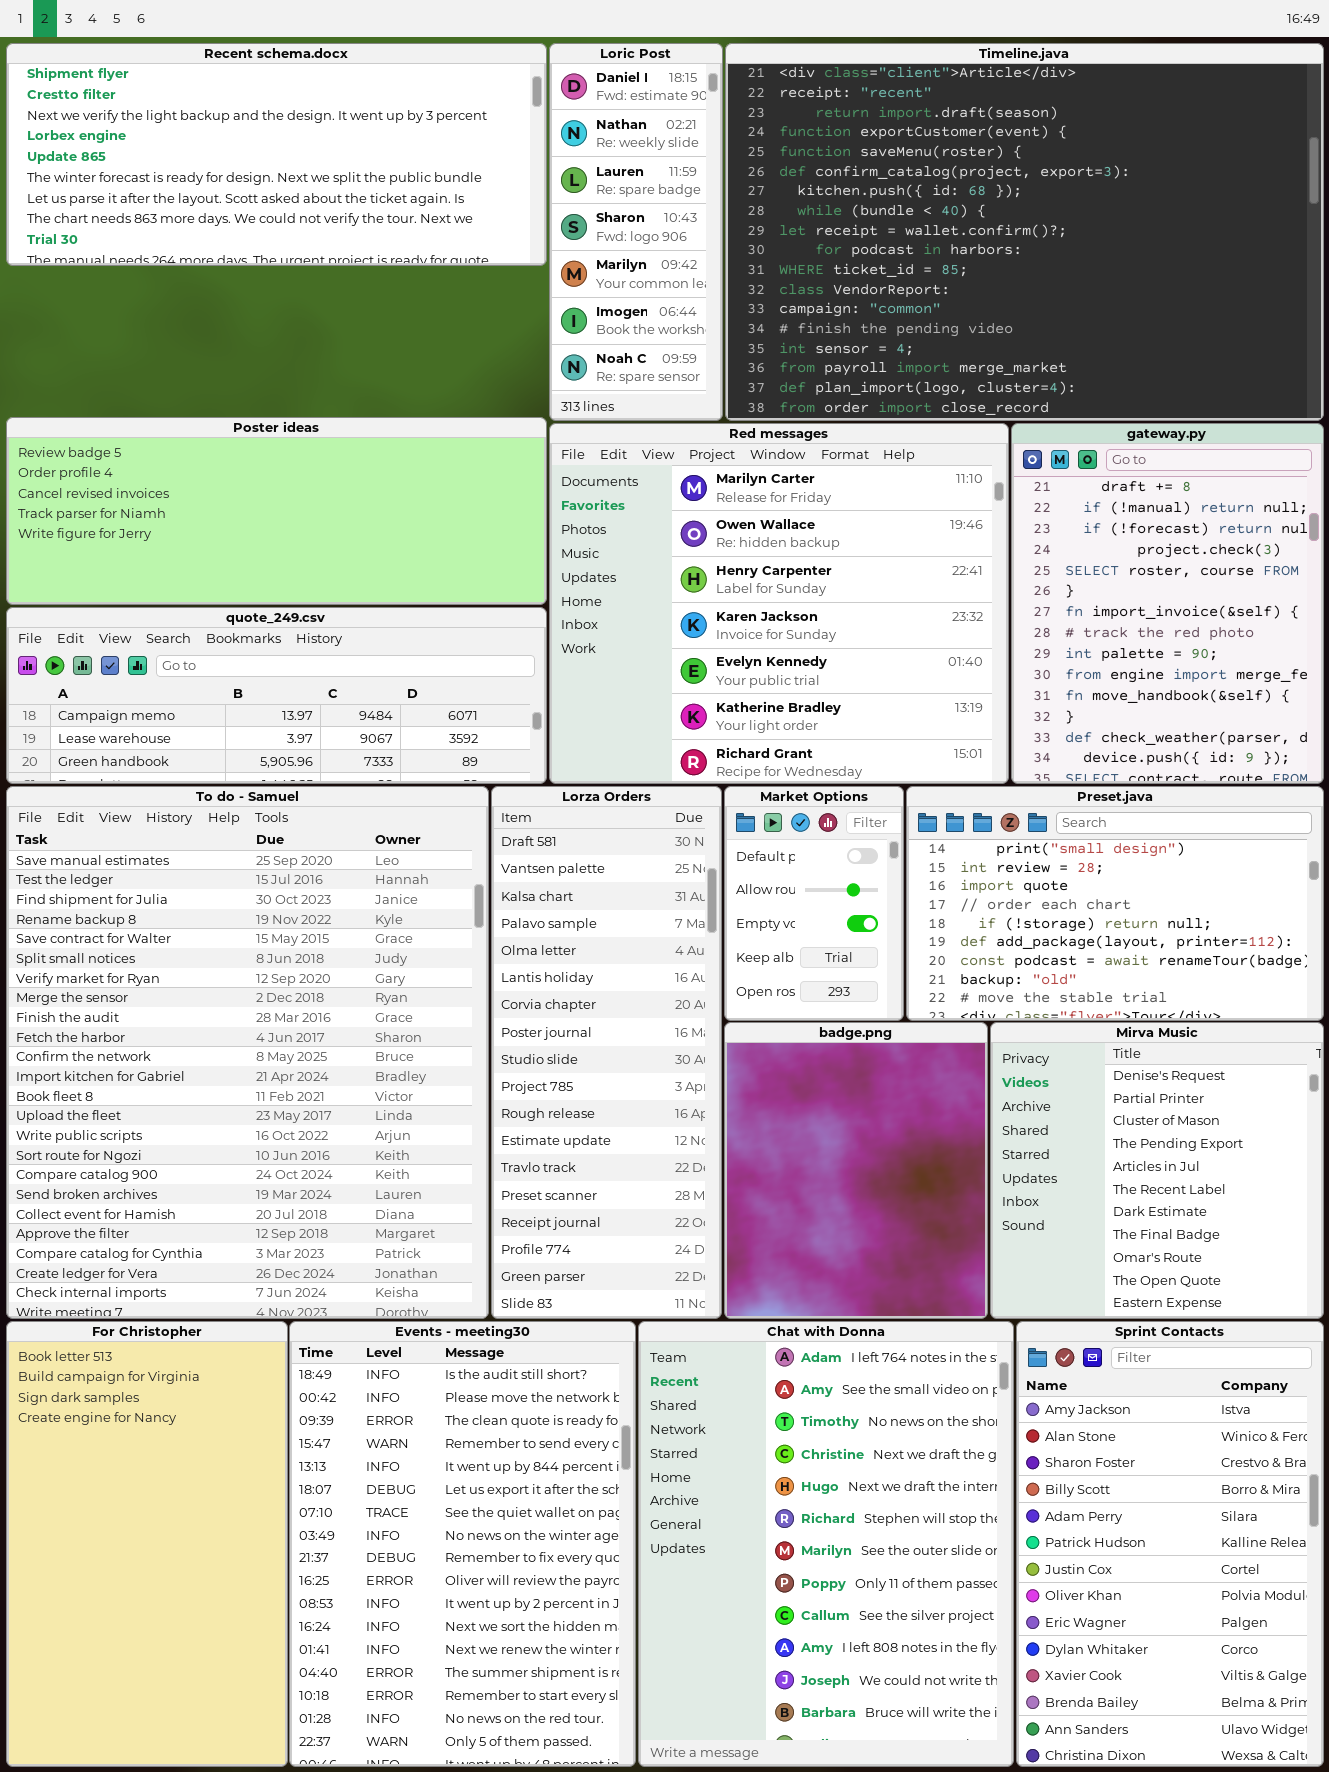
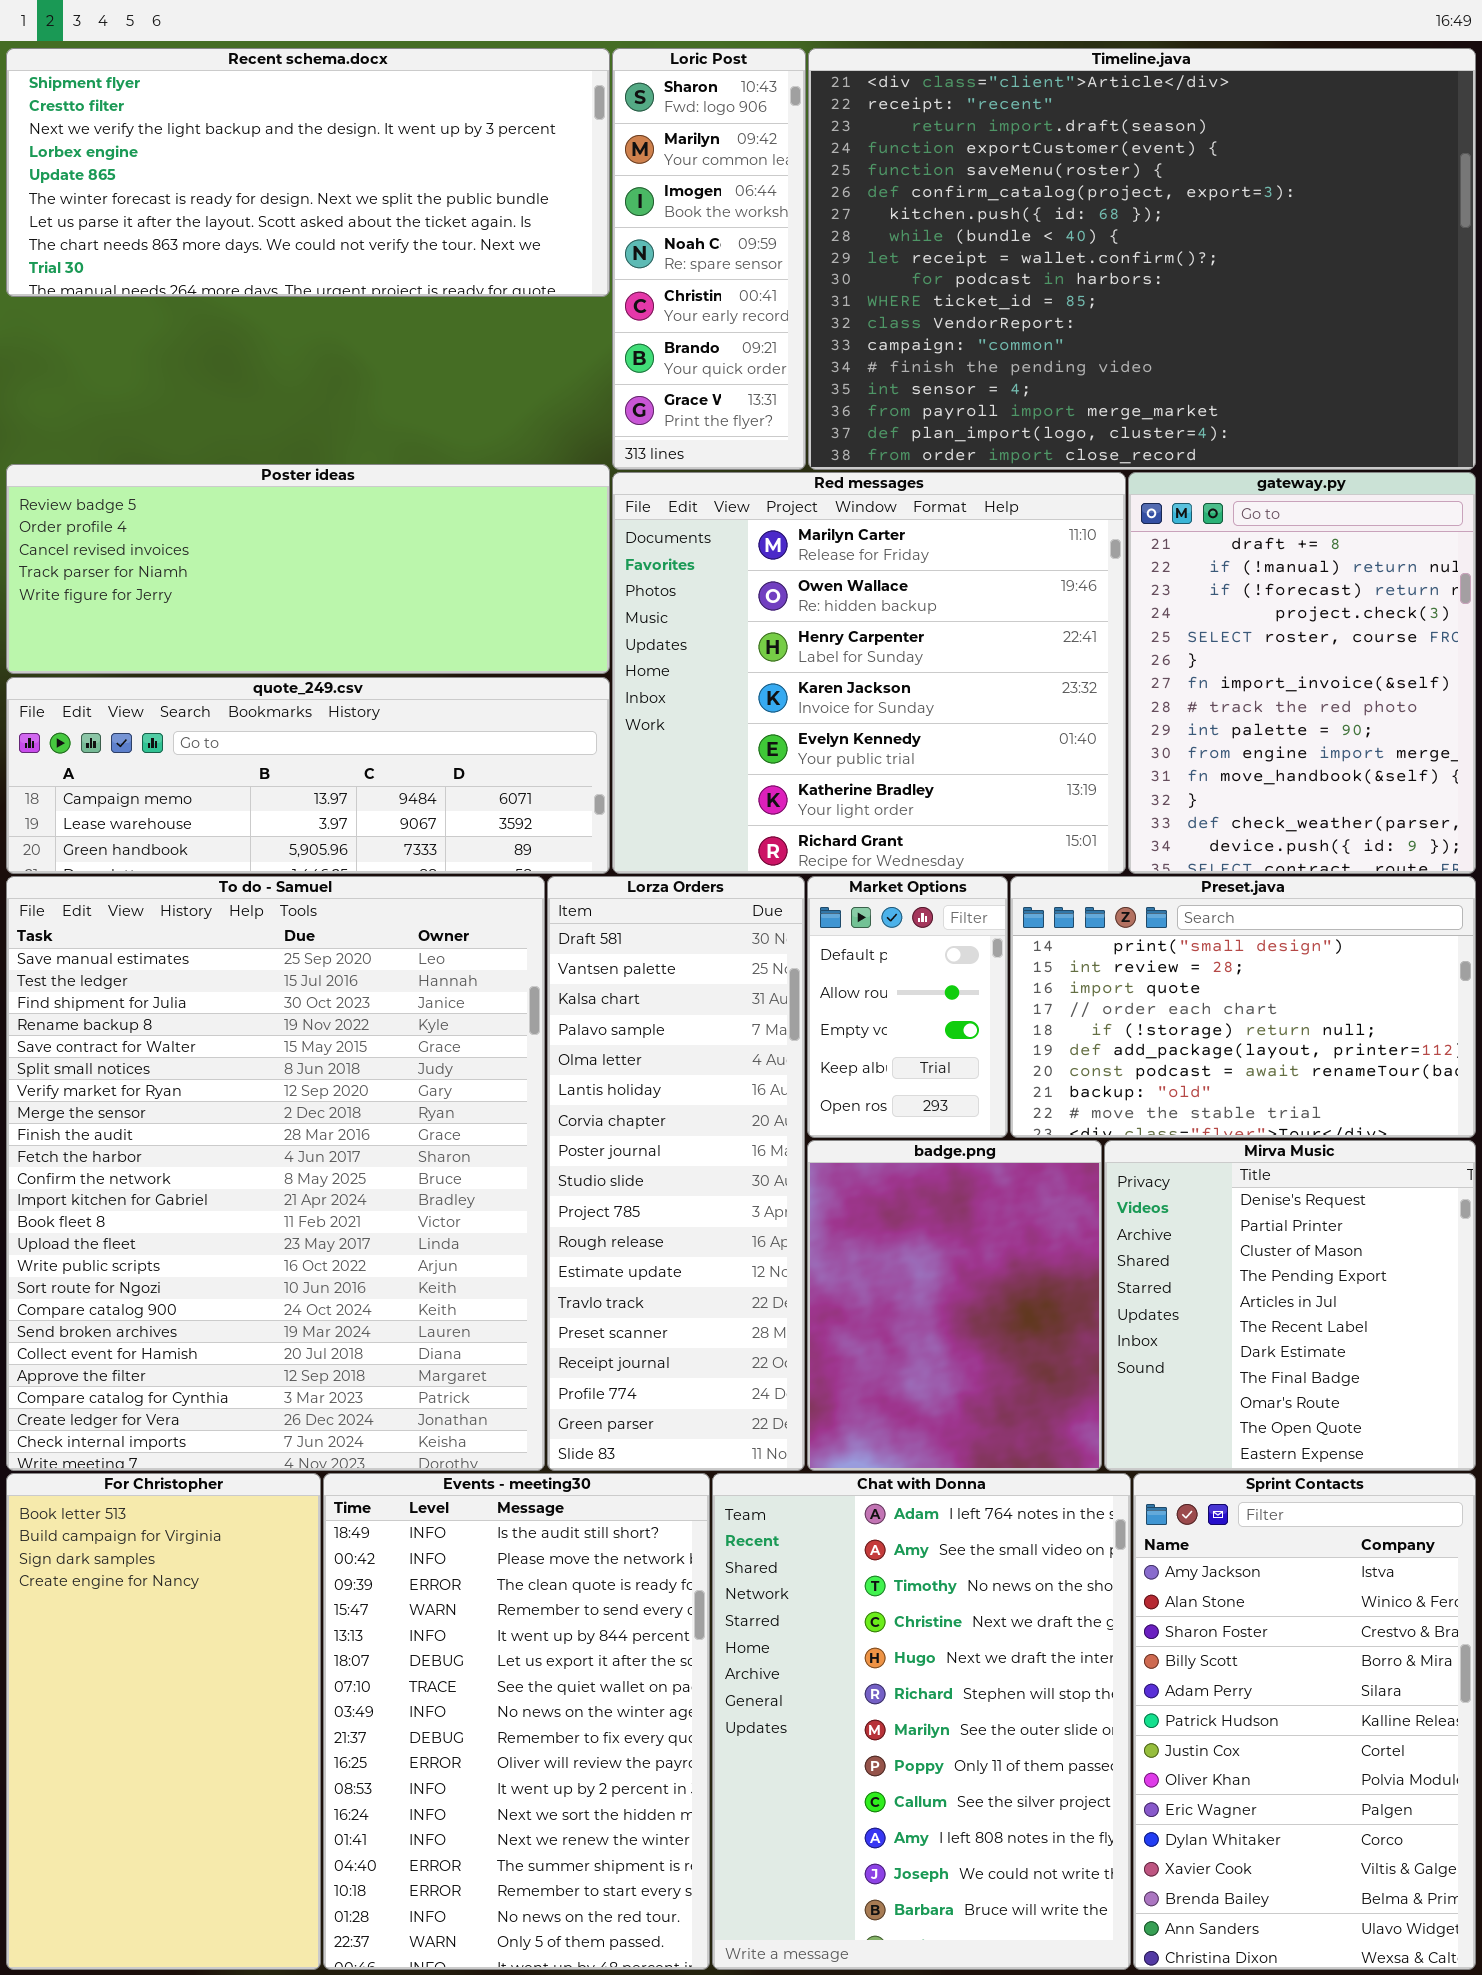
Loric Post: [549,43,723,421] -> [612,48,806,470], scrolled down 3 rows

